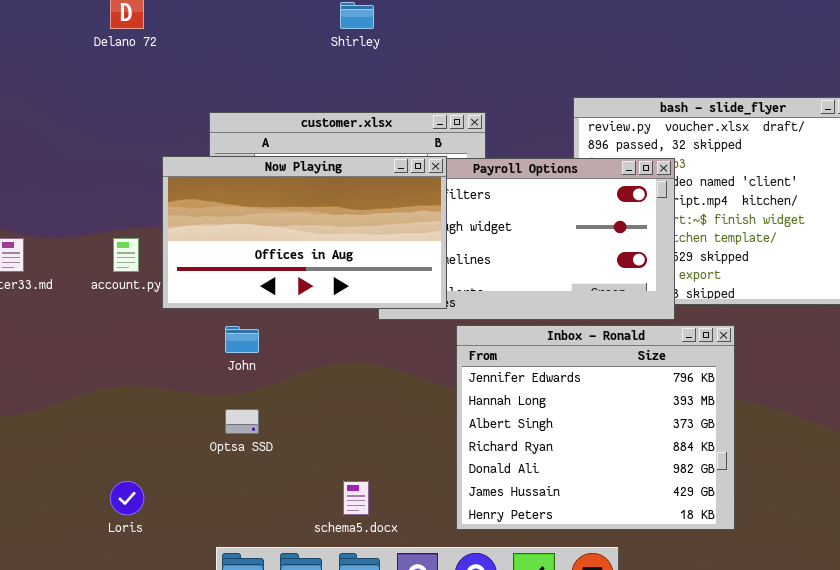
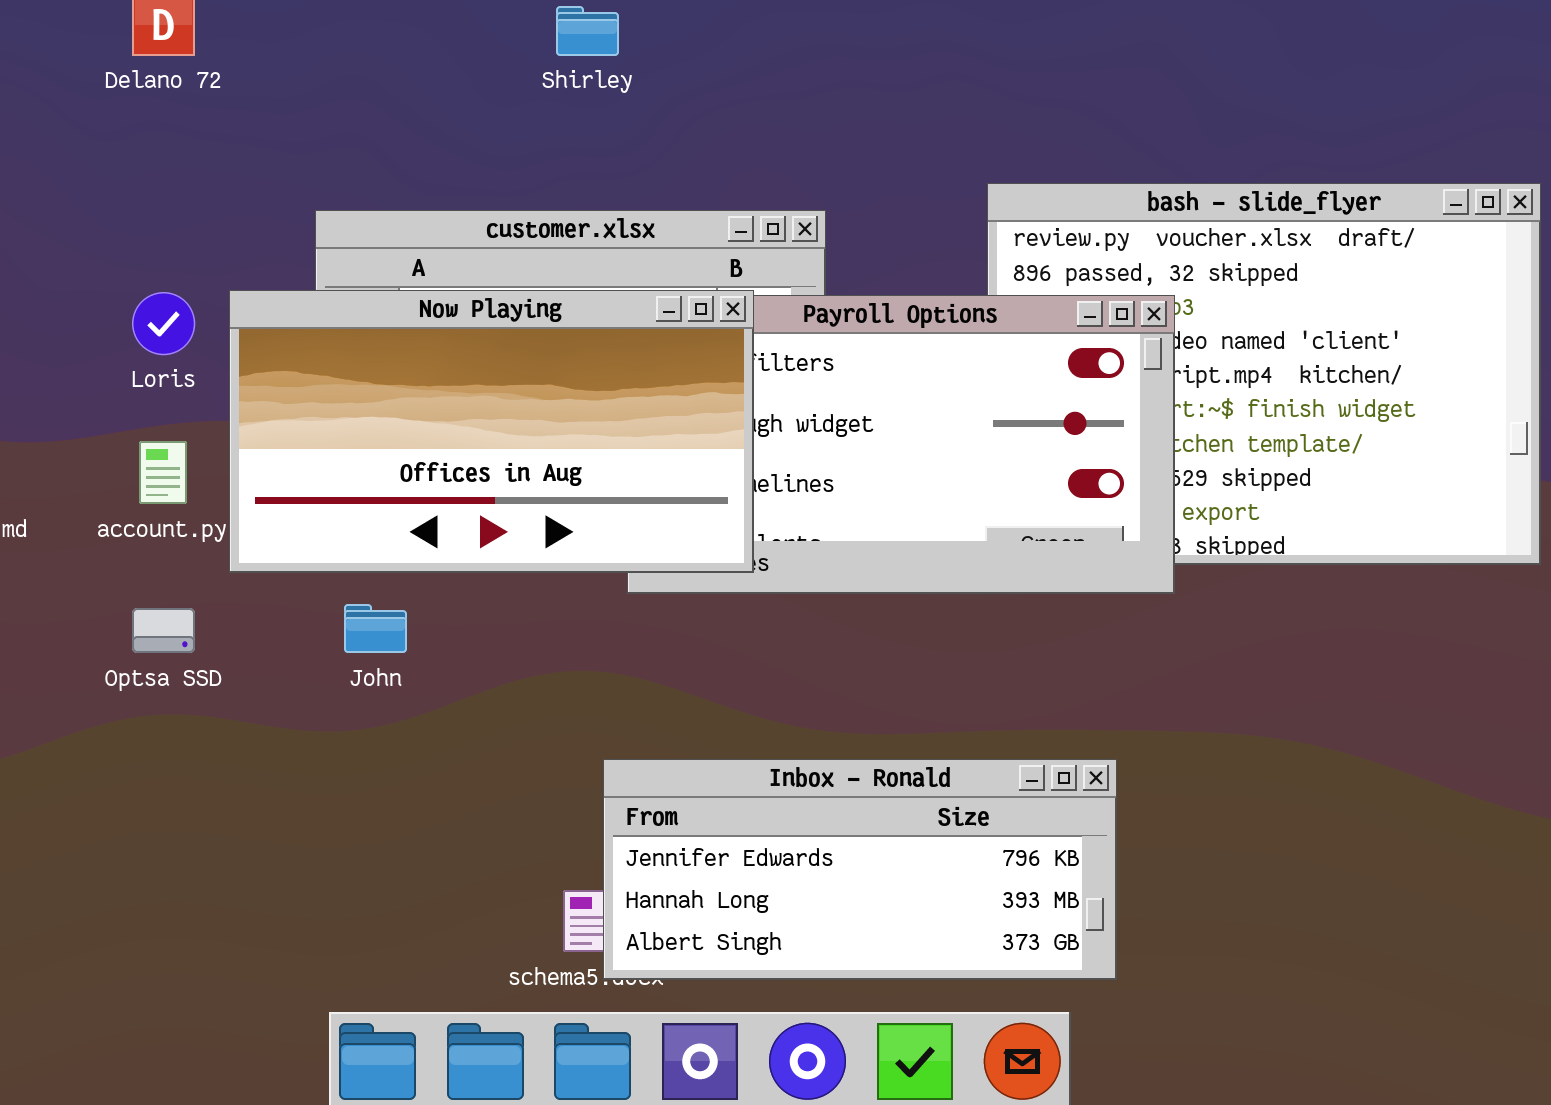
Inbox - Ronald: [456,325,735,530] -> [603,759,1117,980], moved, resized
Optsa SSD: [225,409,259,434] -> [132,608,195,653], moved
Loris: [110,481,144,515] -> [132,292,195,355], moved

